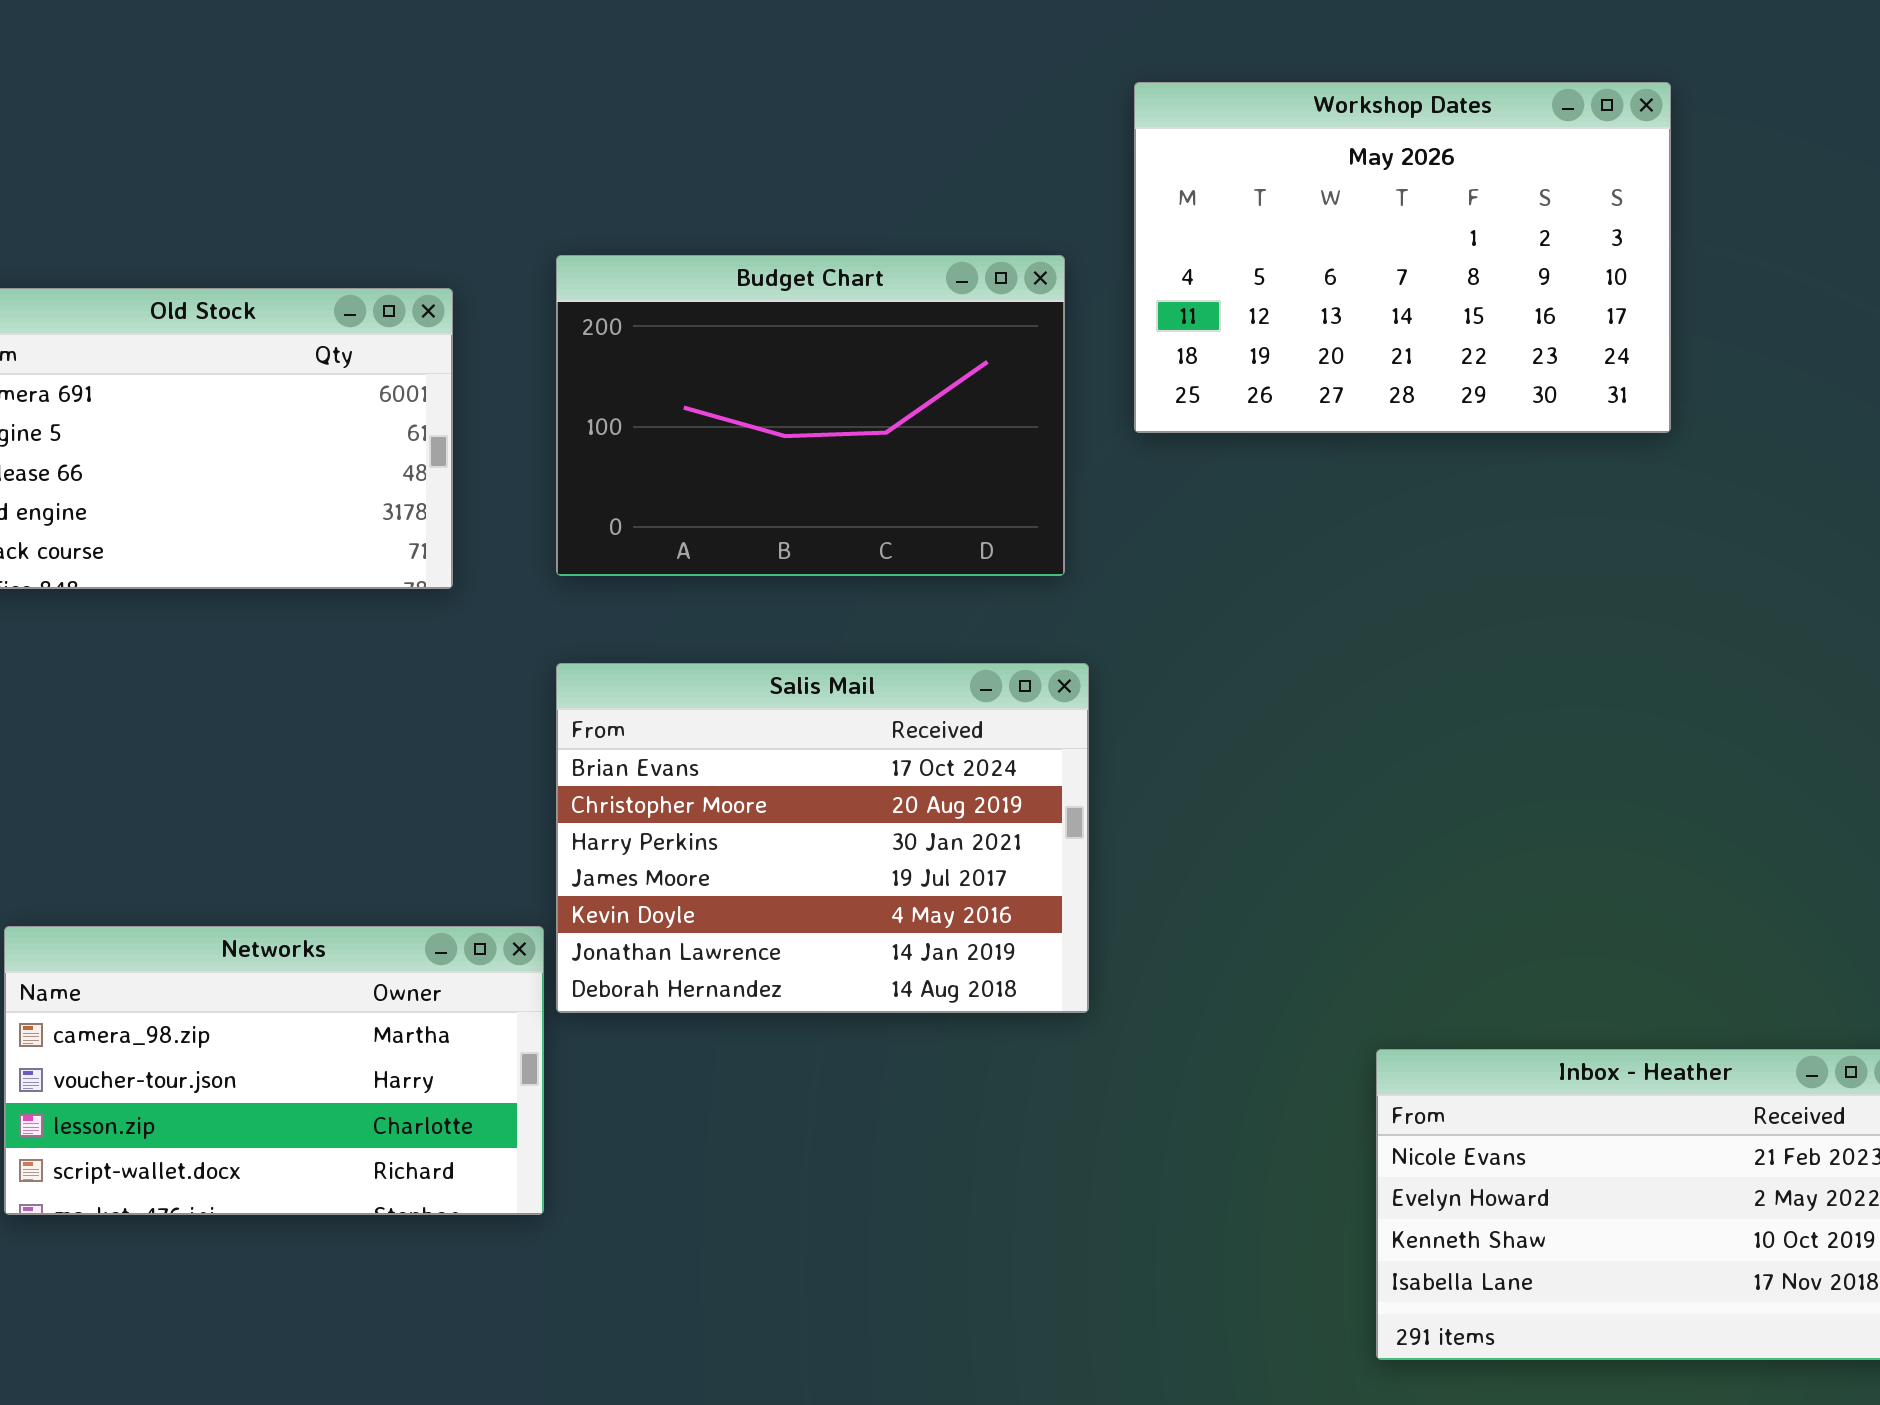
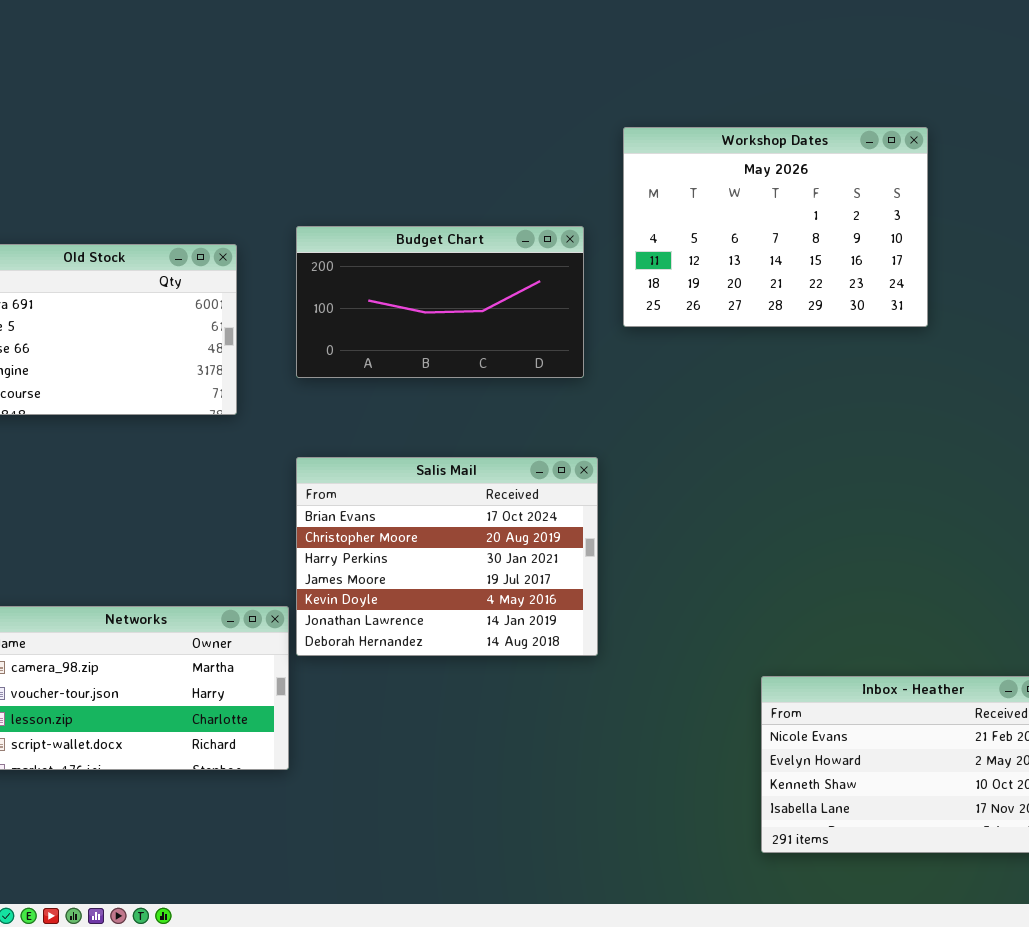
Budget Chart: [556,255,1065,576] -> [296,226,584,378], resized

